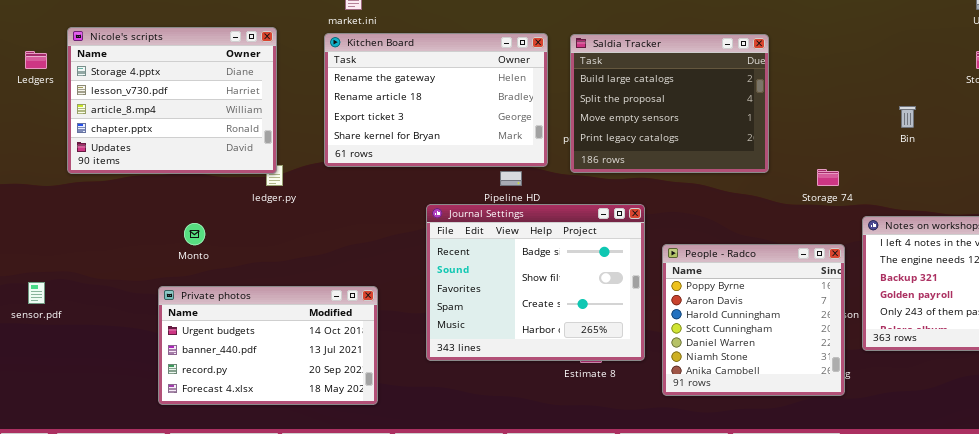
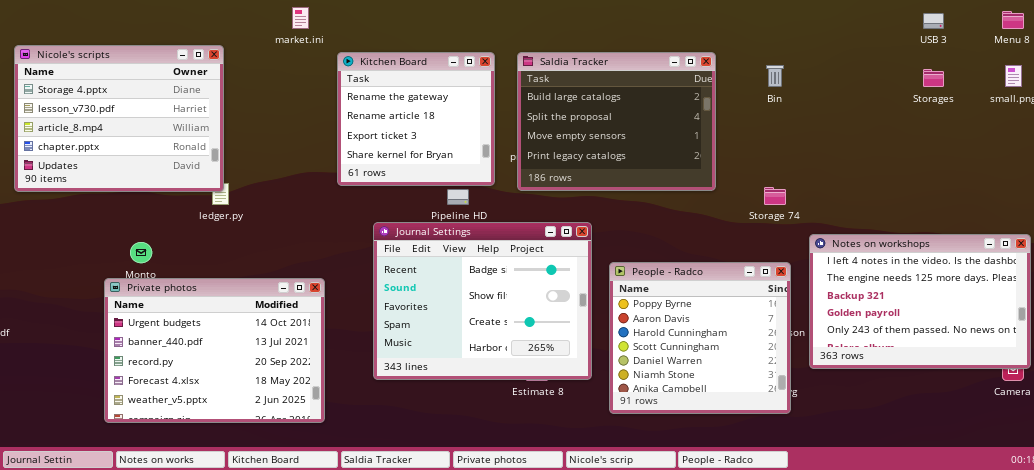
Kitchen Board: [324,33,548,167] -> [337,52,495,186], resized
Bin: [899,106,916,128] -> [766,65,784,87], moved
Private photos: [158,286,378,405] -> [104,278,325,423], resized

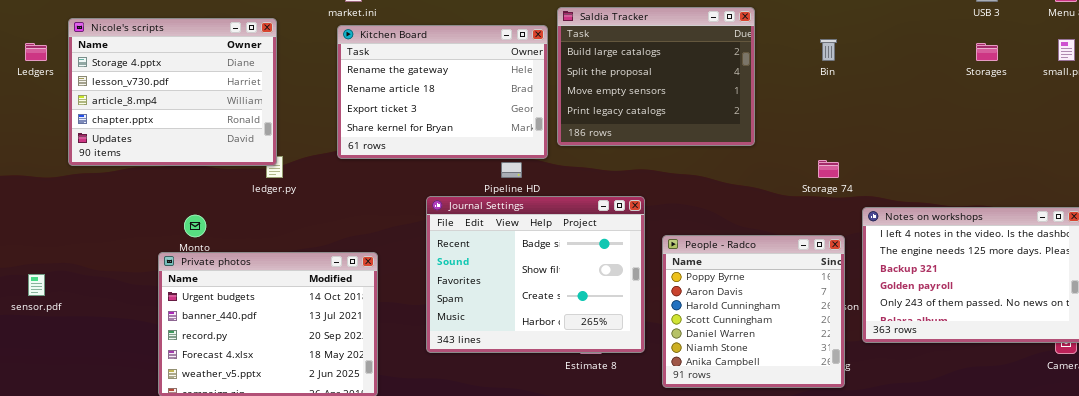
Kitchen Board: [337,52,495,186] -> [337,25,548,159], resized
Saldia Tracker: [517,52,716,191] -> [557,7,755,146], moved

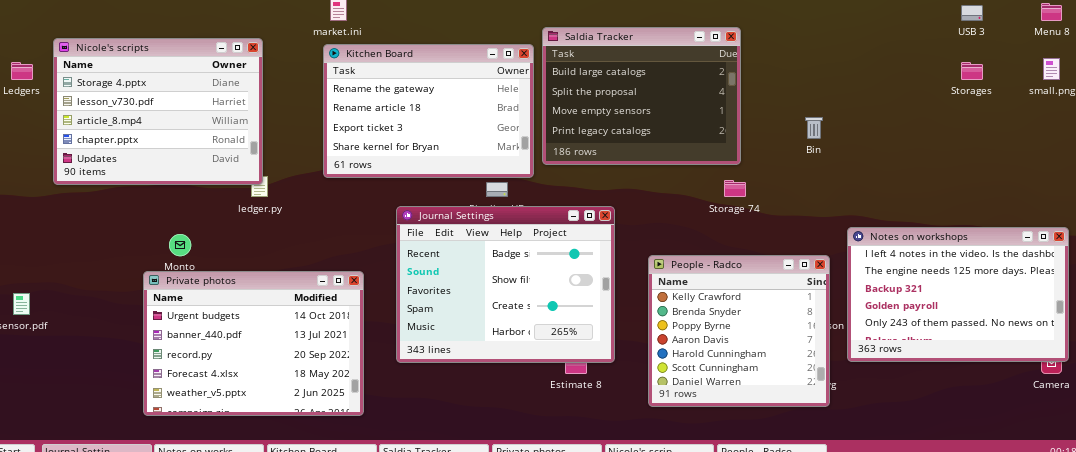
Bin: [820,39,837,61] -> [805,117,823,139], moved
Storage 74: [818,160,839,178] -> [724,180,746,197], moved
Journal Settings: [426,196,645,353] -> [396,206,615,363], moved
People - Radco: [662,235,845,388] -> [648,255,830,407], scrolled up 2 rows

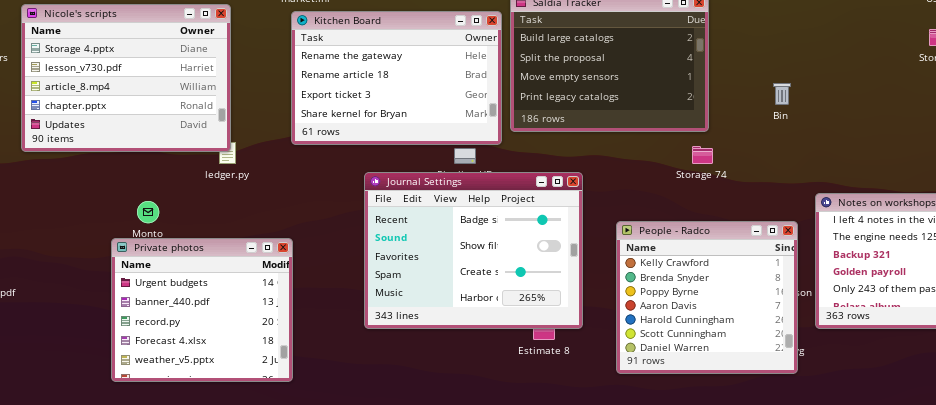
Private photos: [143,271,364,416] -> [111,238,293,382], resized

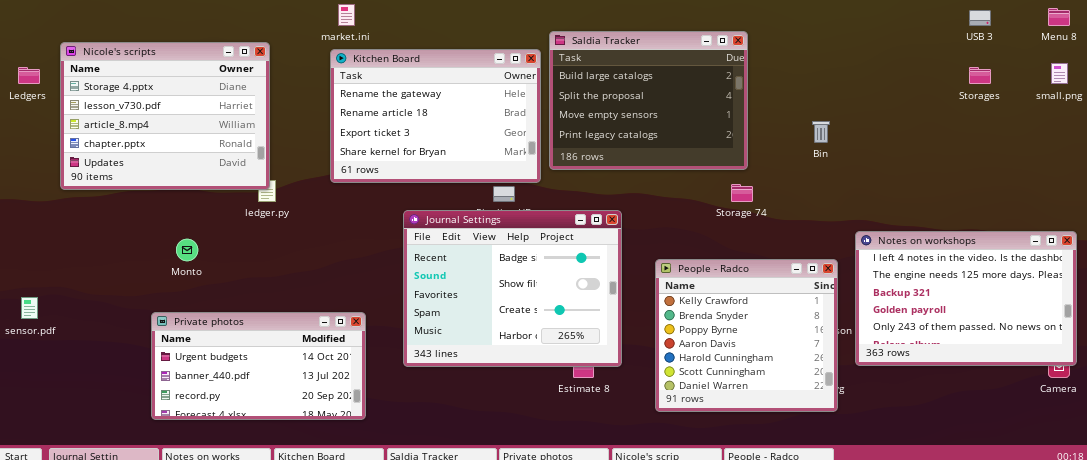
Private photos: [111,238,293,382] -> [151,312,366,420], resized

